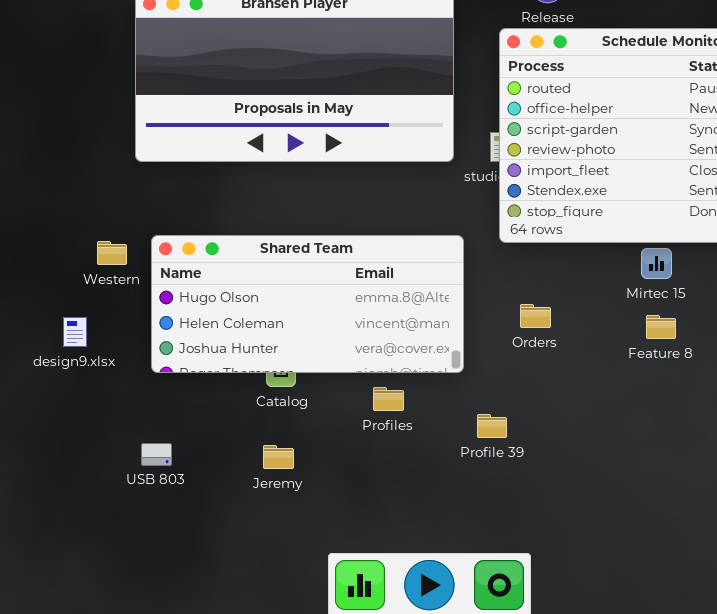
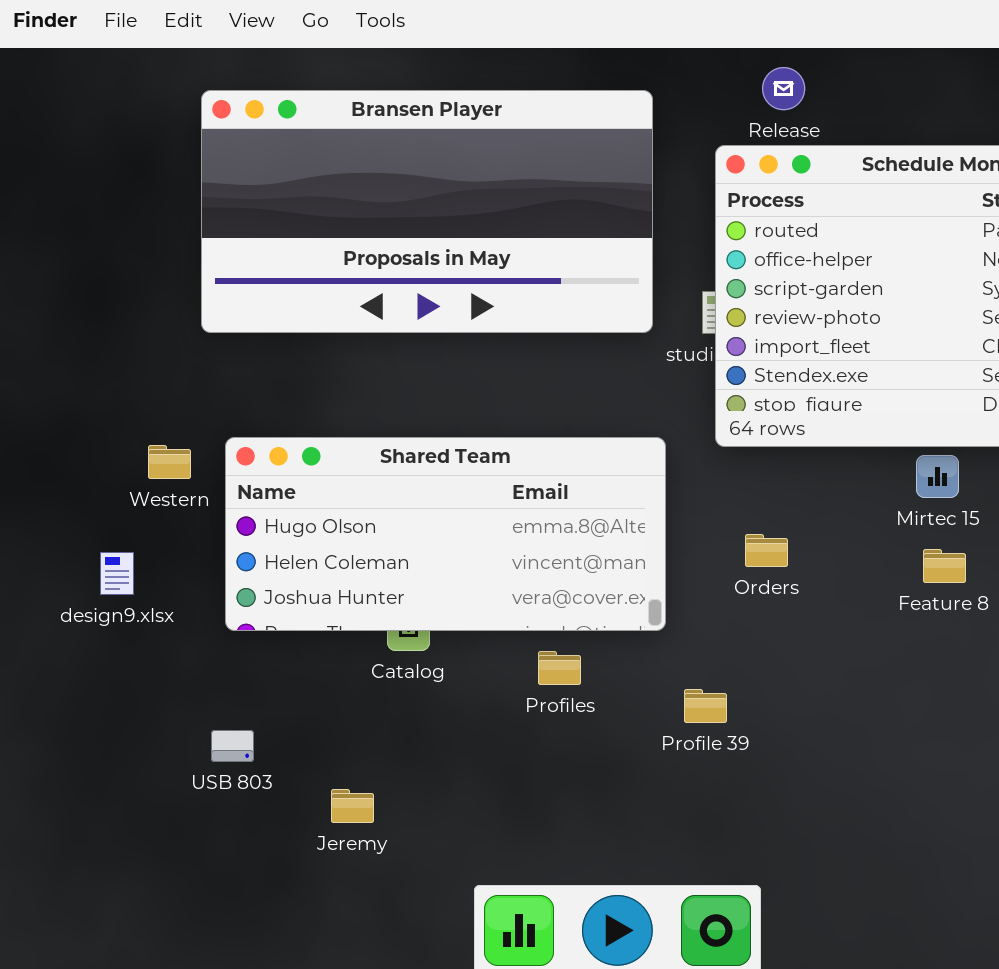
Jeremy: [263,445,294,469] -> [331,789,374,823], moved

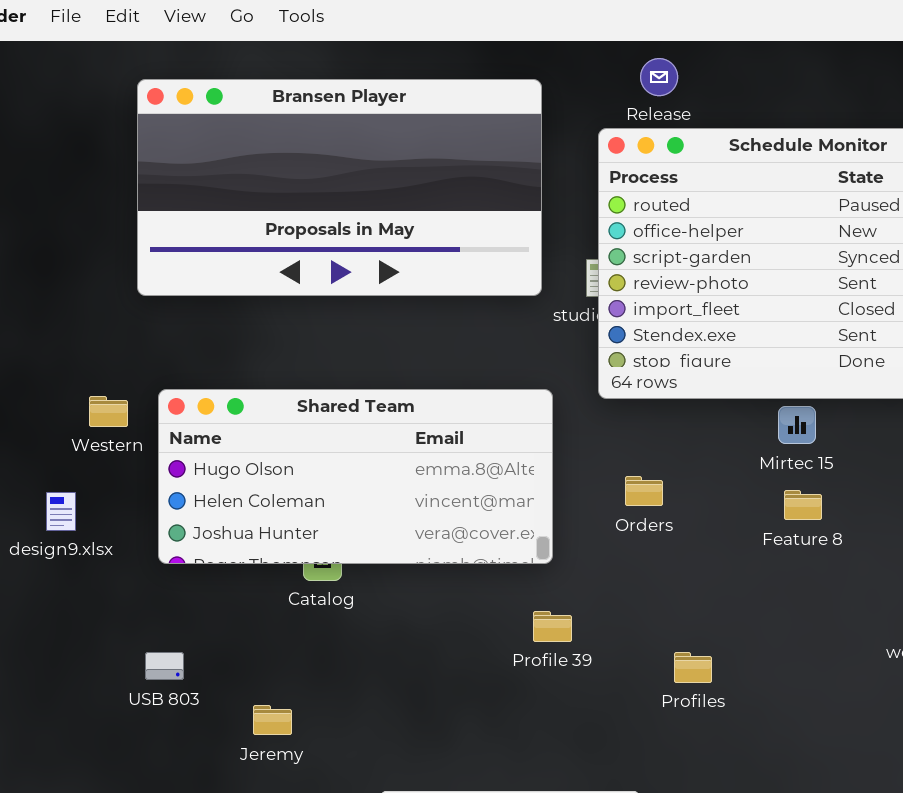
Profiles: [538,651,581,685] -> [674,652,712,683], moved
Profile 39: [684,689,727,723] -> [533,611,572,642], moved

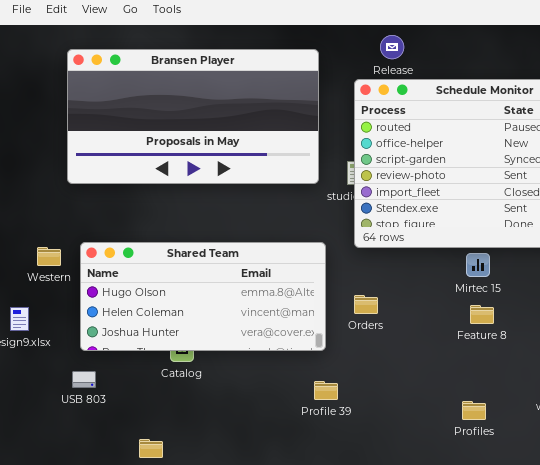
Orders: [625,476,663,506] -> [354,295,378,314], moved
USB 803: [145,652,184,680] -> [72,371,96,388], moved
Profiles: [674,652,712,683] -> [462,401,486,420], moved

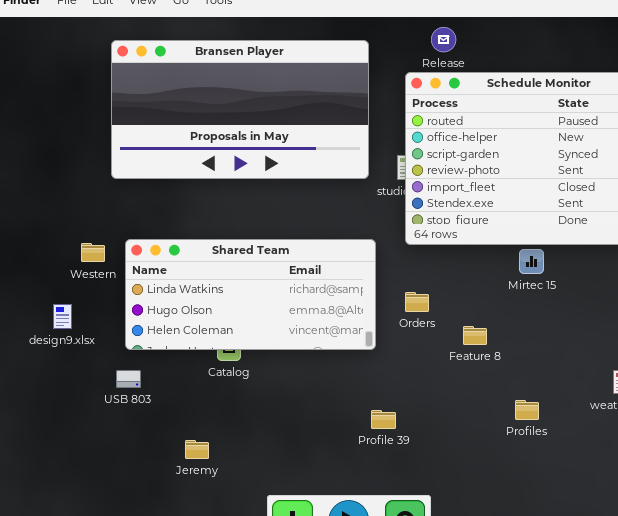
Shared Team: [80,242,326,351] -> [125,239,376,350], scrolled up 1 row
Feature 8: [470,305,494,324] -> [463,326,487,345], moved
Profile 39: [314,381,338,400] -> [371,410,396,429], moved

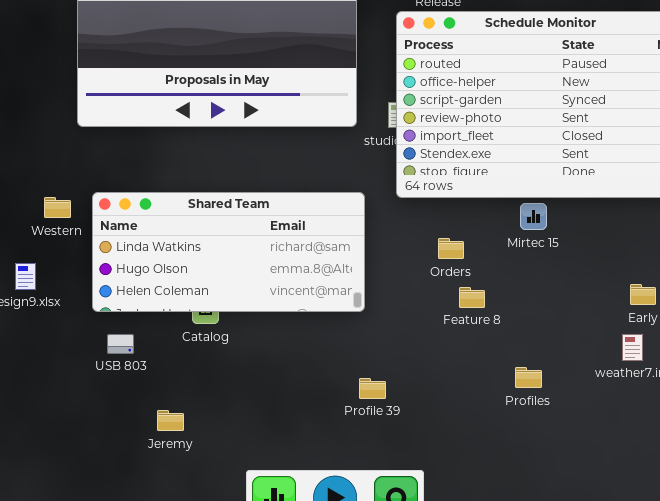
Orders: [405,292,429,312] -> [438,238,464,259], moved
USB 803: [116,370,141,388] -> [107,334,134,354], moved

